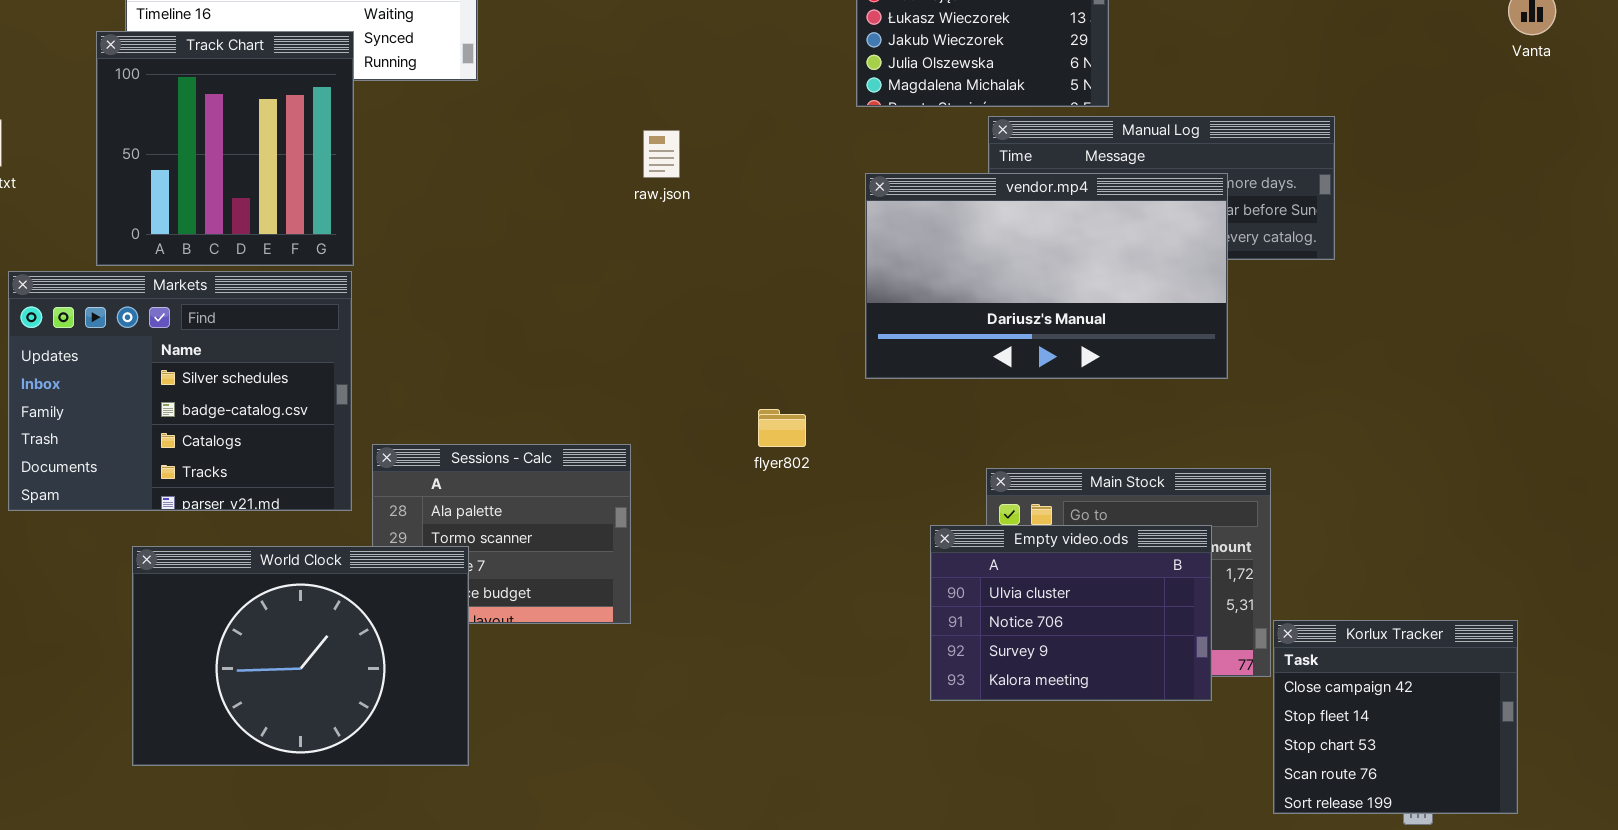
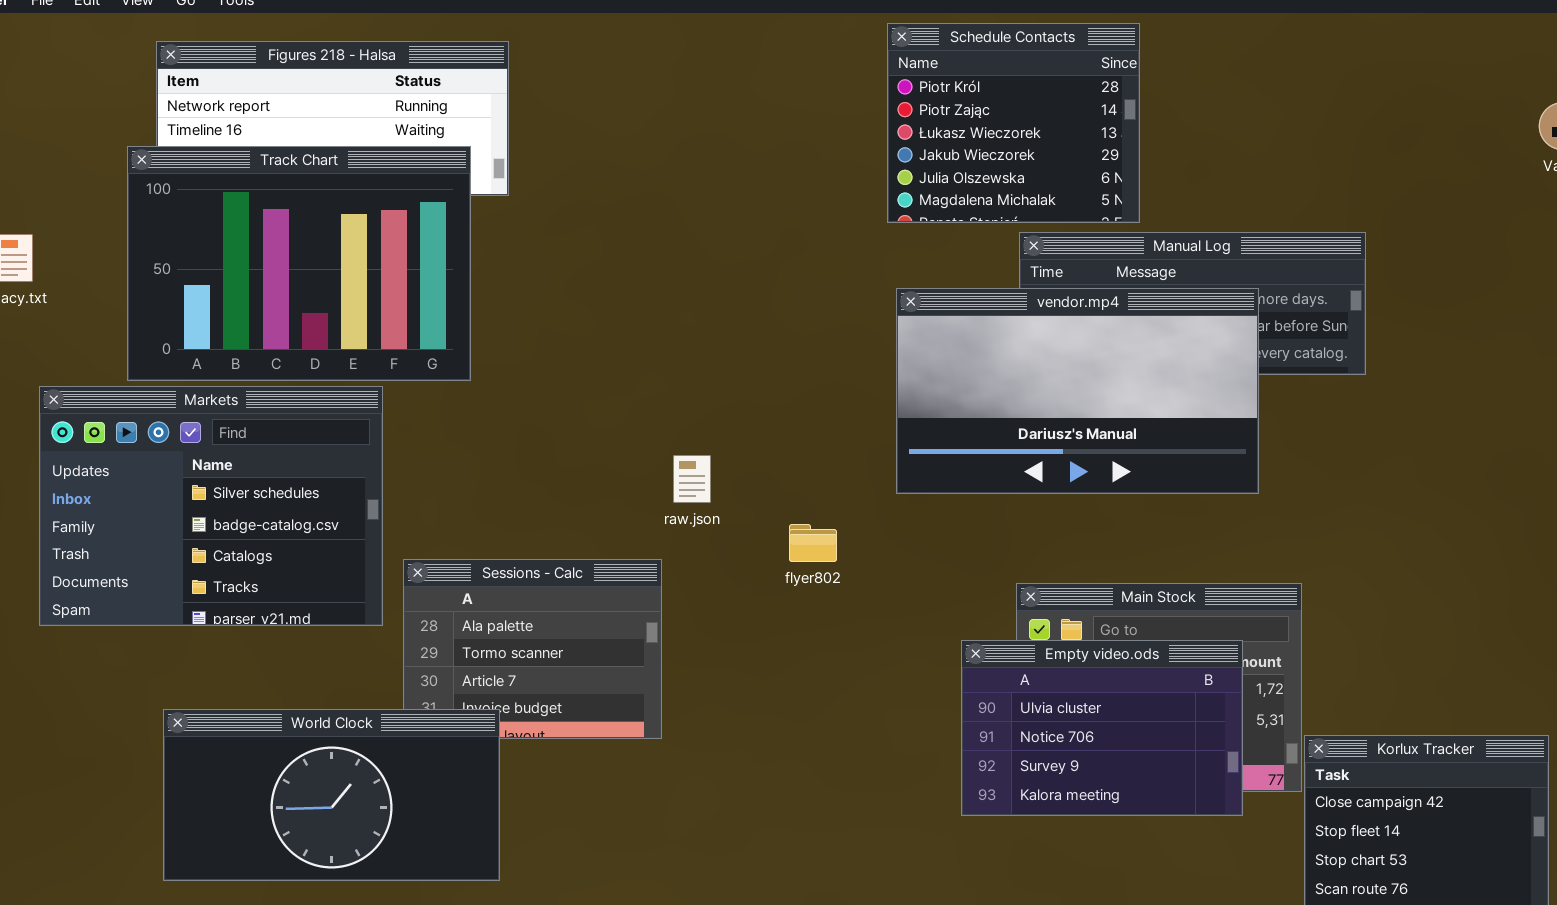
Track Chart: [96,31,354,266] -> [127,146,471,381], resized
raw.json: [643,130,680,178] -> [673,455,711,503], moved
World Clock: [132,546,469,766] -> [163,709,500,881], resized

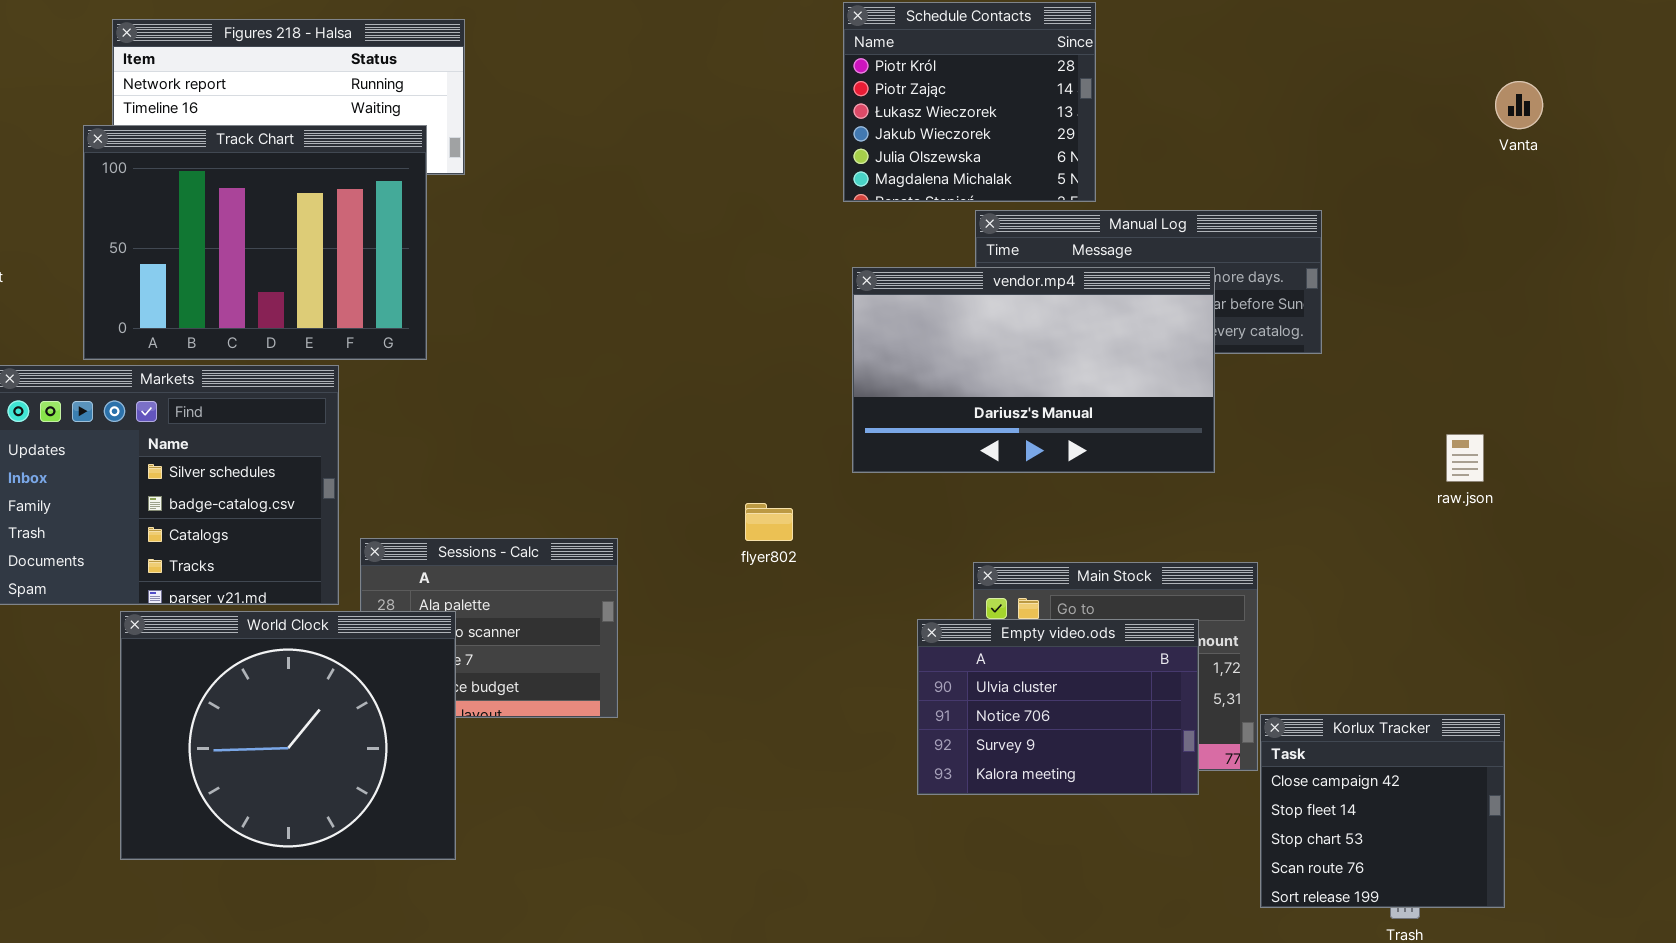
raw.json: [673,455,711,503] -> [1446,434,1484,482], moved
World Clock: [163,709,500,881] -> [120,611,456,860], resized

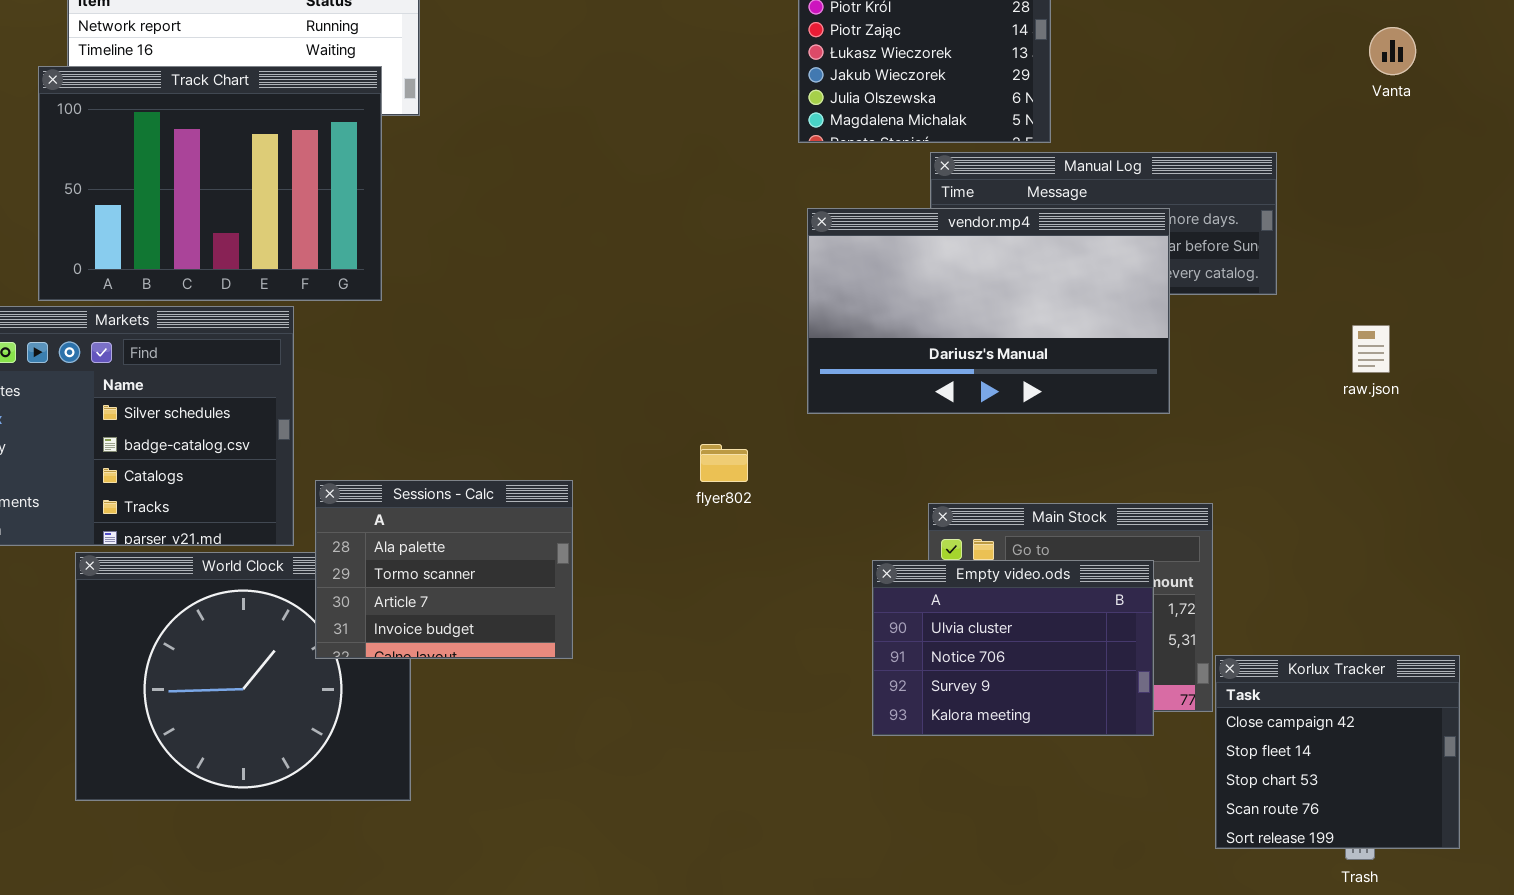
Vanta: [1495,81,1543,129] -> [1369,27,1416,75], moved
raw.json: [1446,434,1484,482] -> [1352,325,1390,373], moved
Sessions - Calc: [360,538,618,718] -> [315,480,573,659], raised

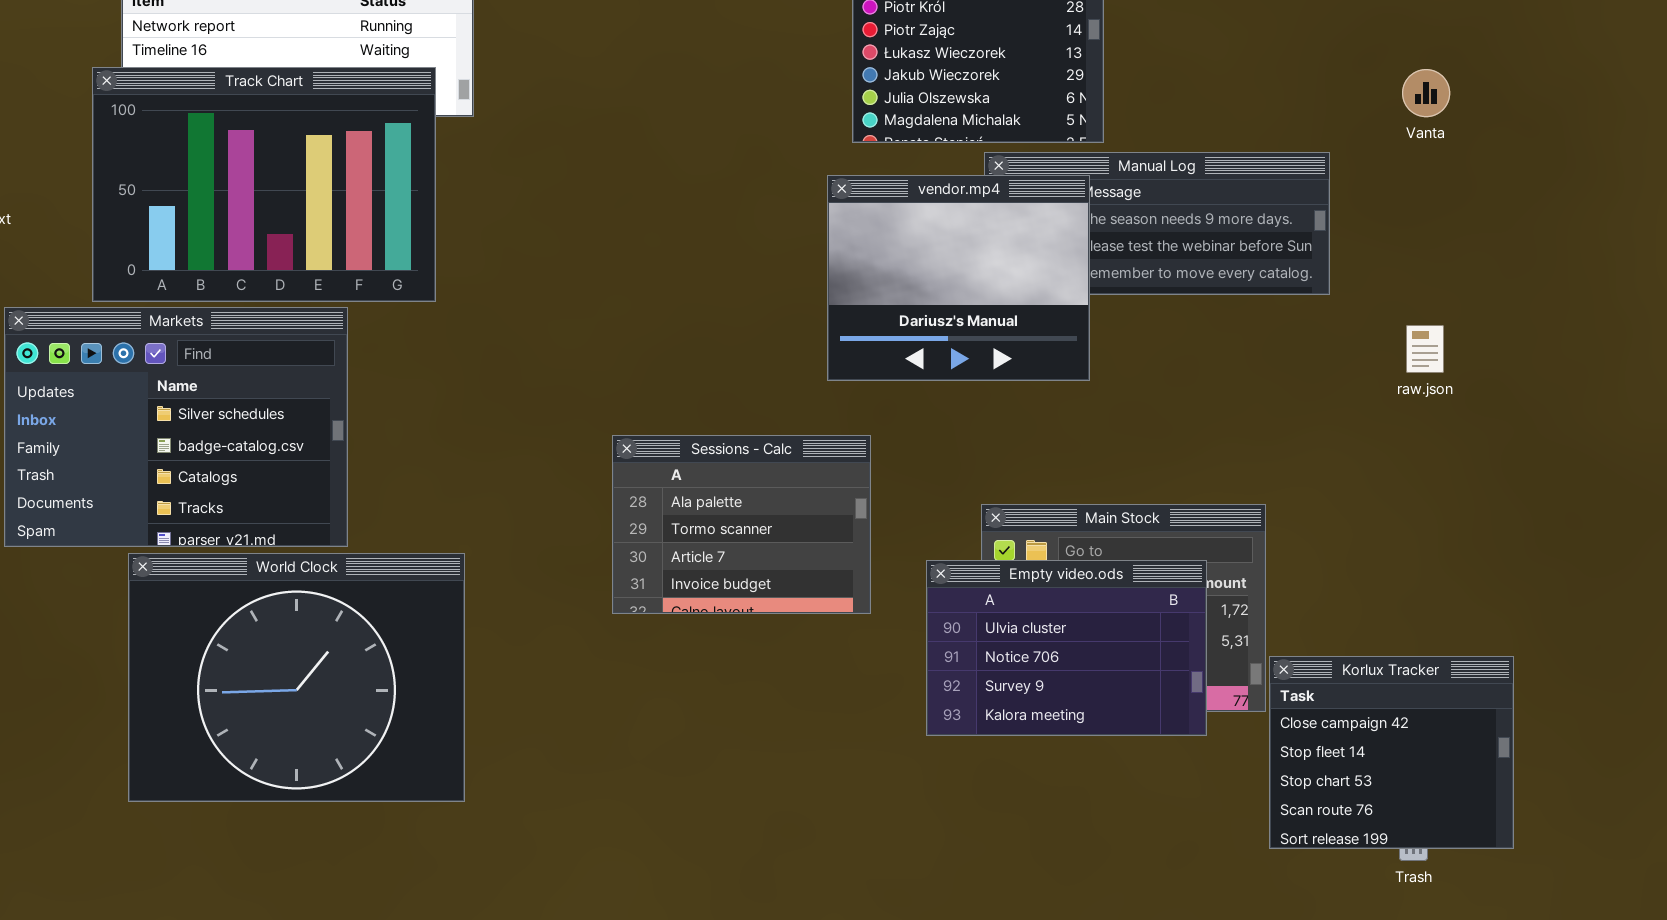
Vanta: [1369,27,1416,75] -> [1402,69,1450,117], moved
vendor.mp4: [807,208,1170,414] -> [827,175,1090,381], moved, resized
Sessions - Calc: [315,480,573,659] -> [612,435,871,614], moved

